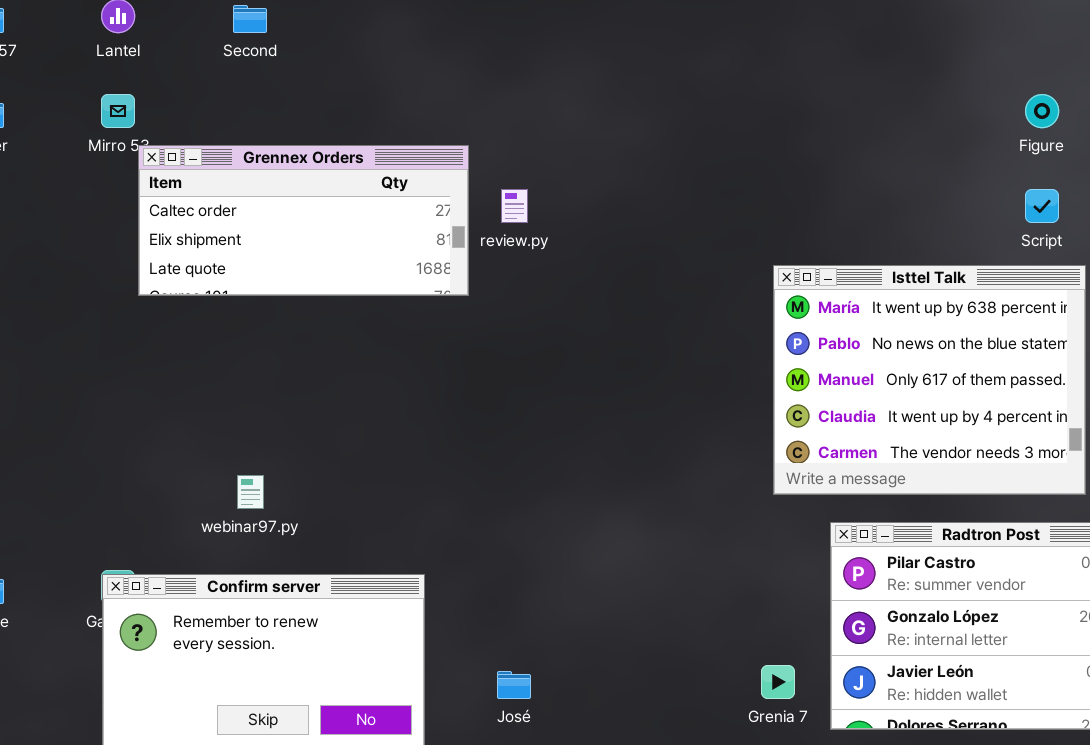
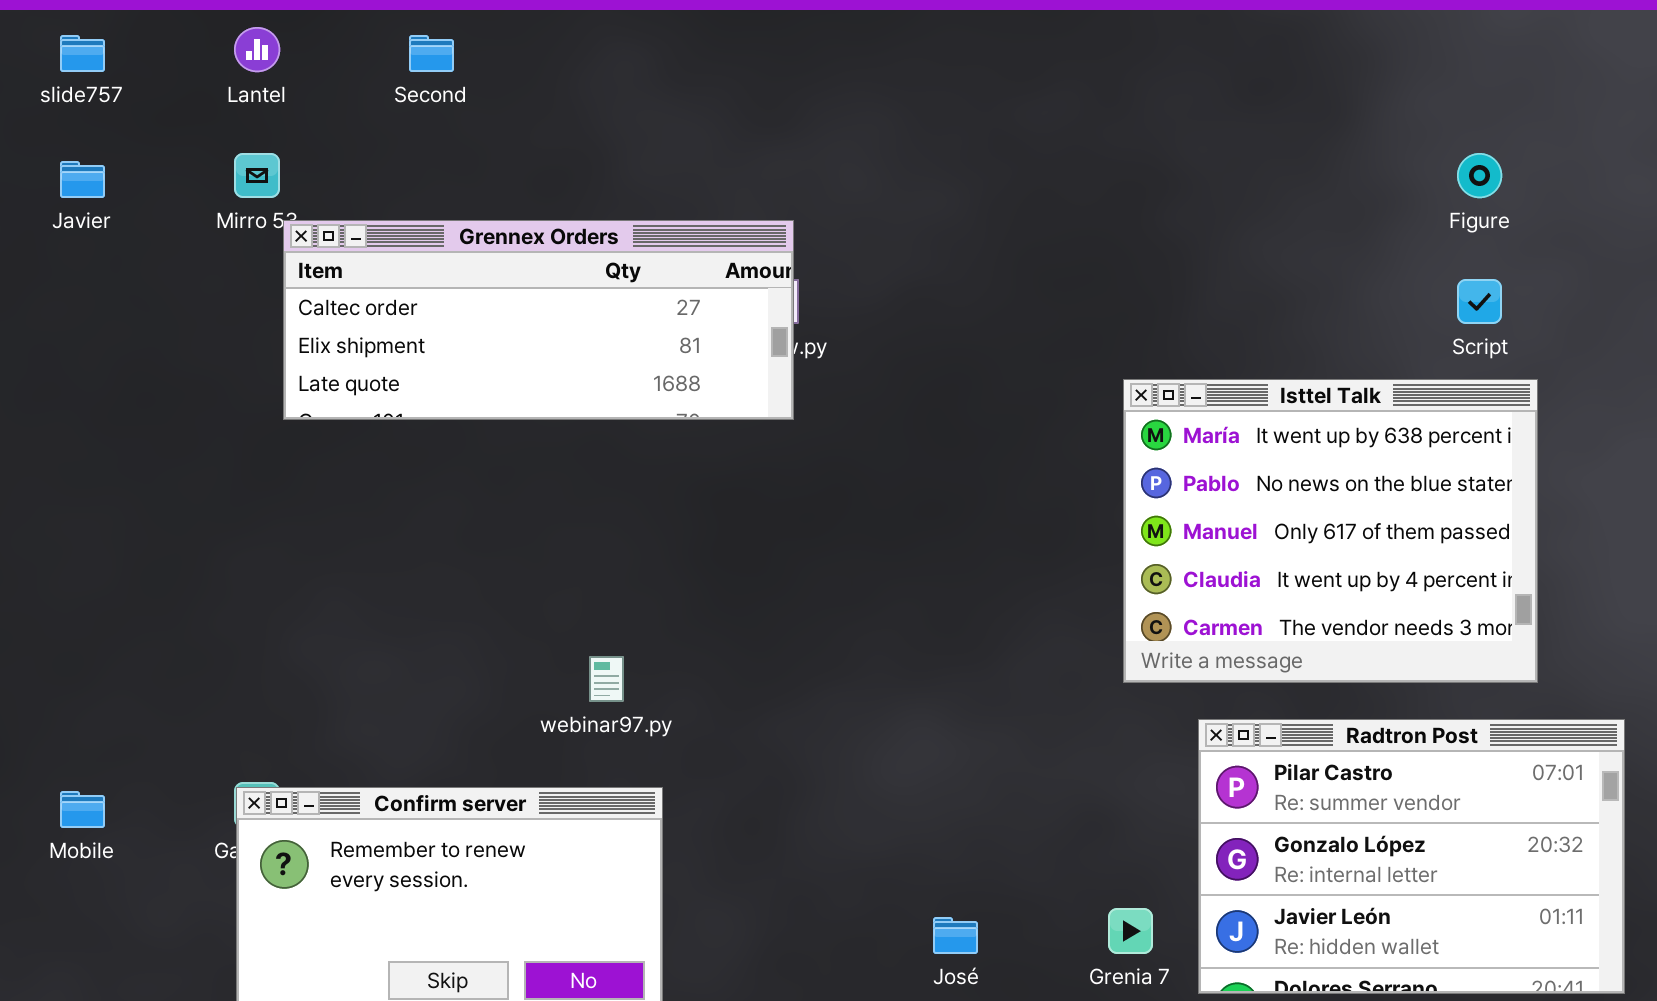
Grennex Orders: [138,145,469,296] -> [283,220,794,420], resized
webinar97.py: [237,475,264,509] -> [589,656,624,702], moved
José: [497,671,531,699] -> [933,917,978,954], moved

